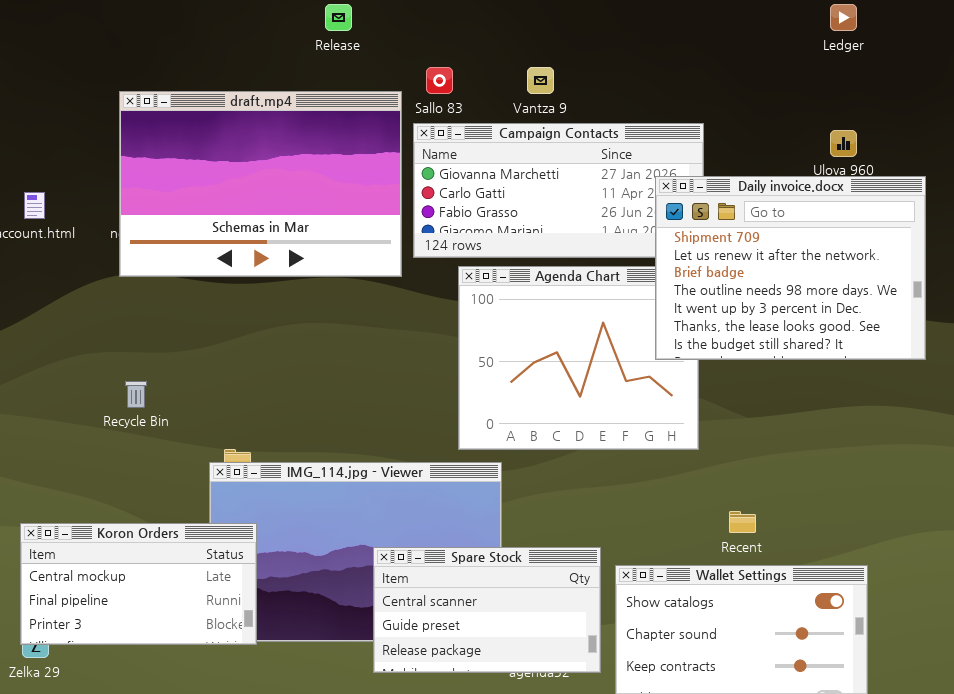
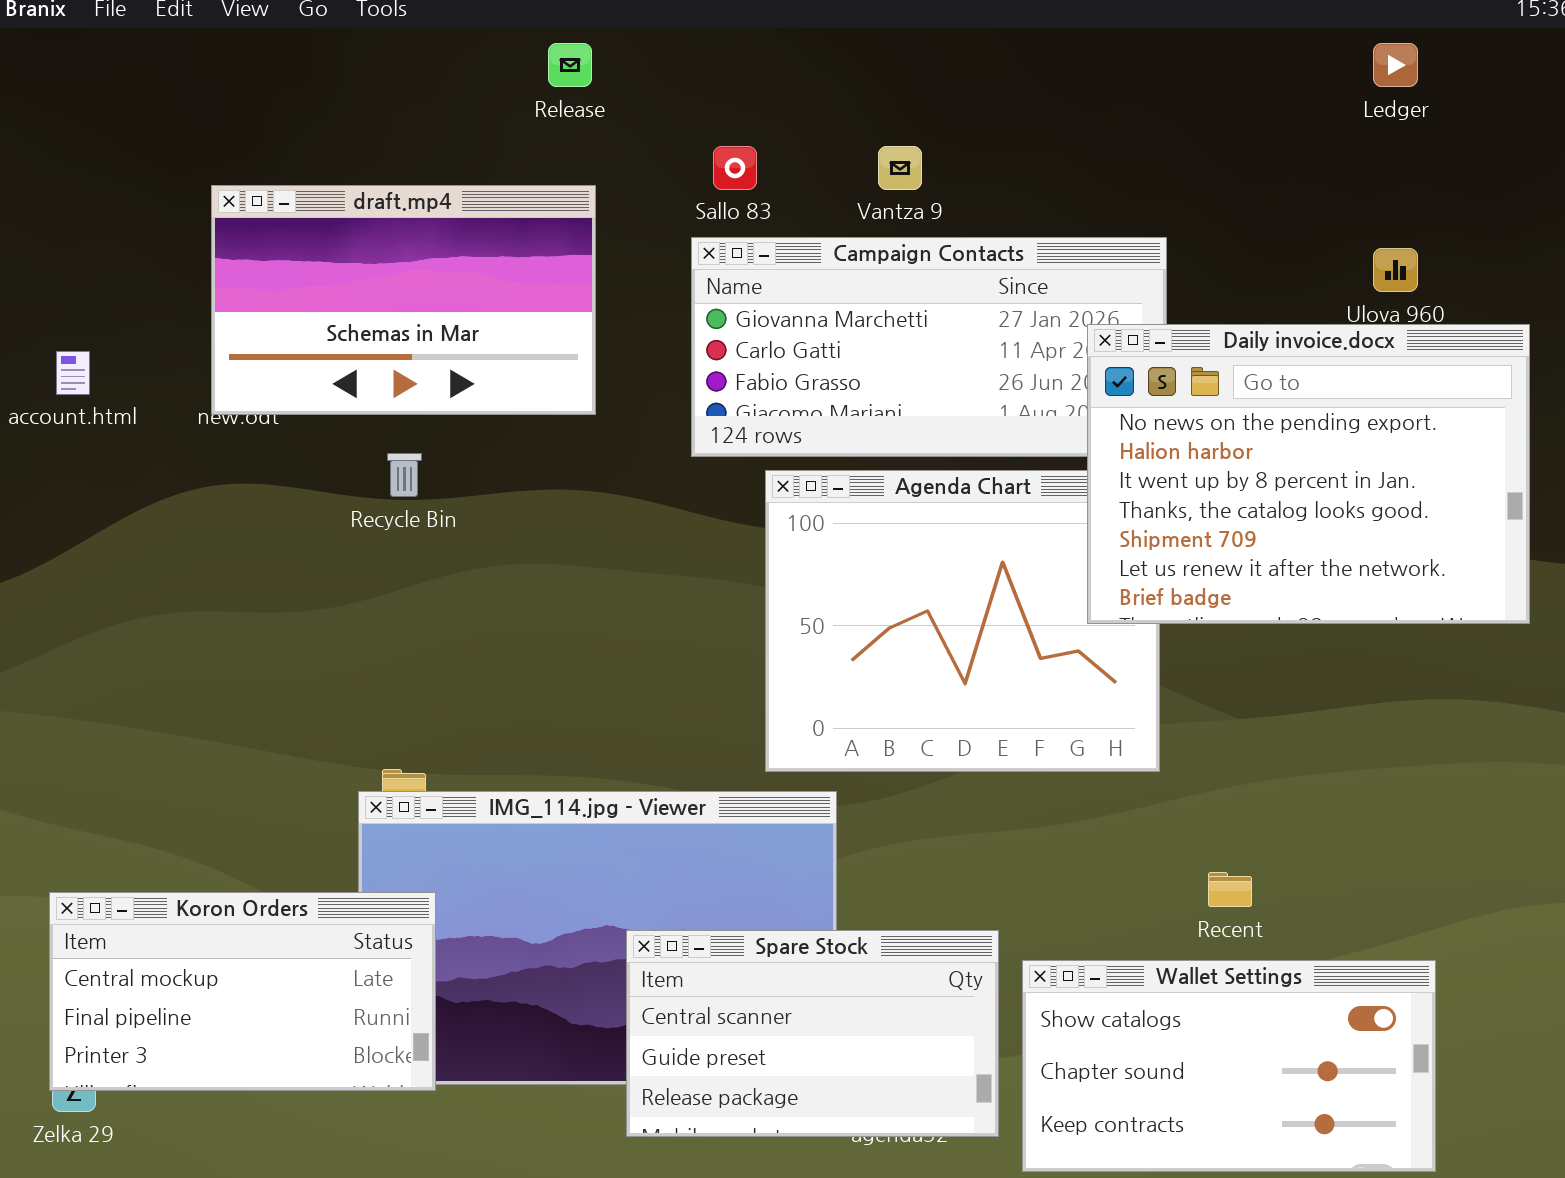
draft.mp4: [119,91,402,277] -> [211,185,596,415], resized
Daily invoice.docx: [655,176,926,360] -> [1087,324,1530,624], scrolled up 4 rows
Recycle Bin: [125,381,147,408] -> [387,453,422,497], moved

